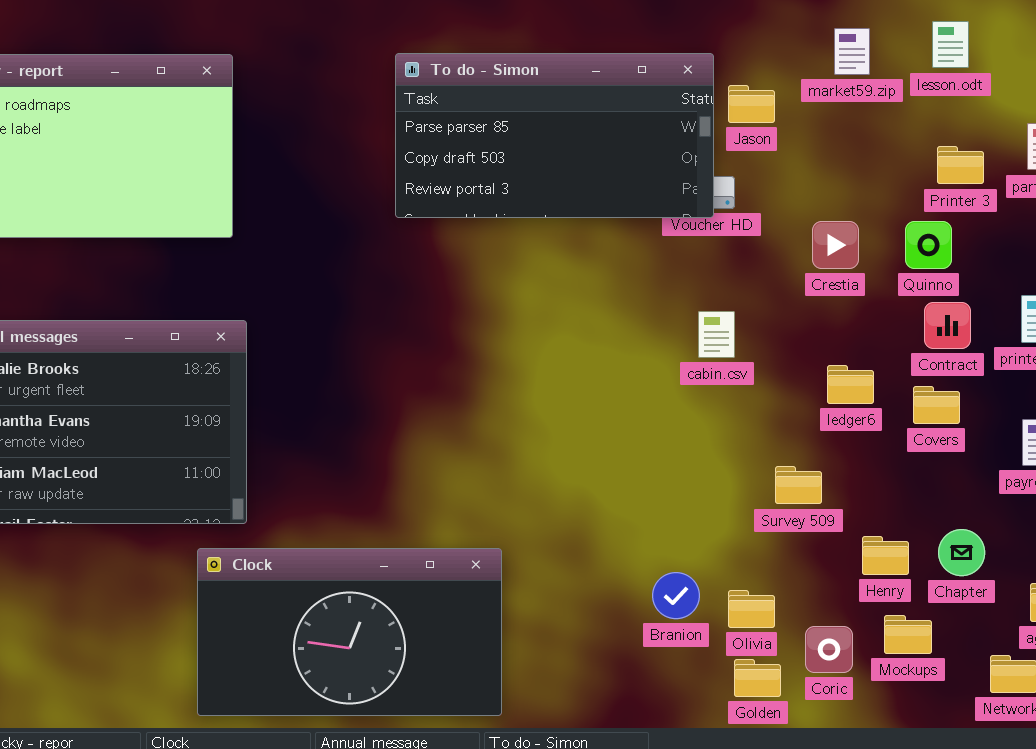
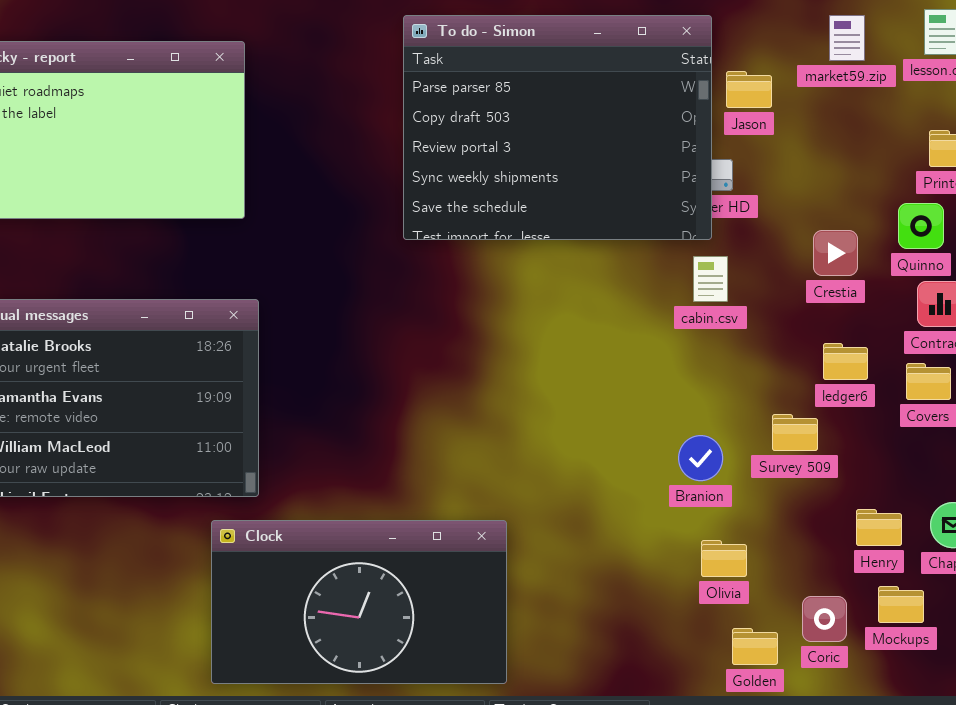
To do - Simon: [395,53,714,218] -> [403,15,712,240], moved, resized
Crestia: [812,221,859,269] -> [813,230,858,276], moved
cabin.csv: [698,311,735,358] -> [693,256,728,302], moved
Survey 509: [775,466,822,504] -> [772,414,818,451], moved
Branion: [652,572,700,619] -> [678,435,723,481], moved
Olivia: [728,590,775,628] -> [701,540,747,577], moved

